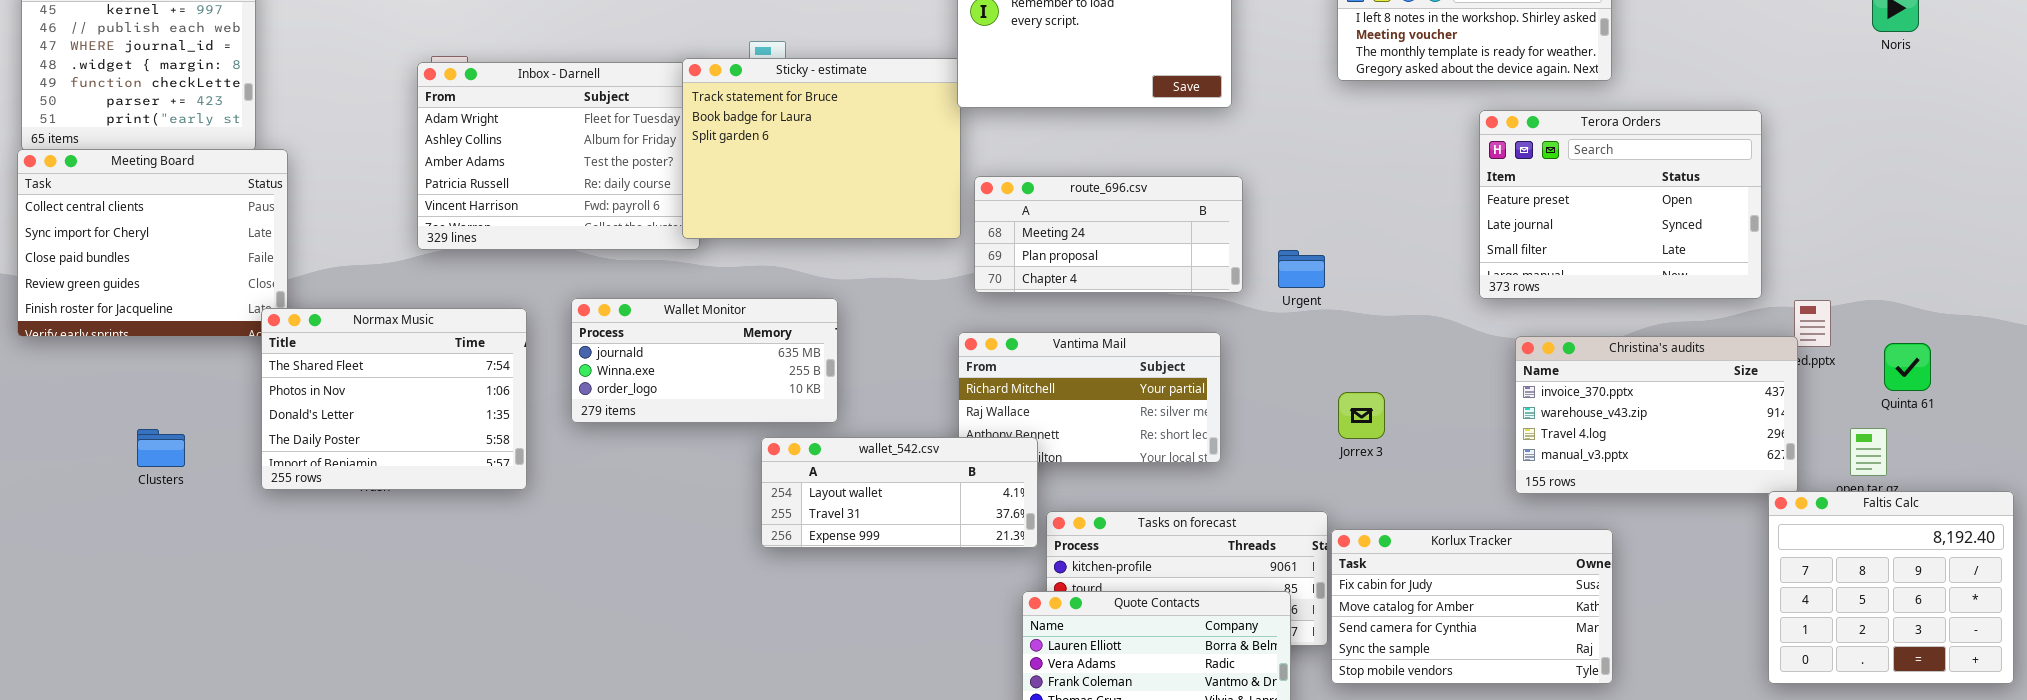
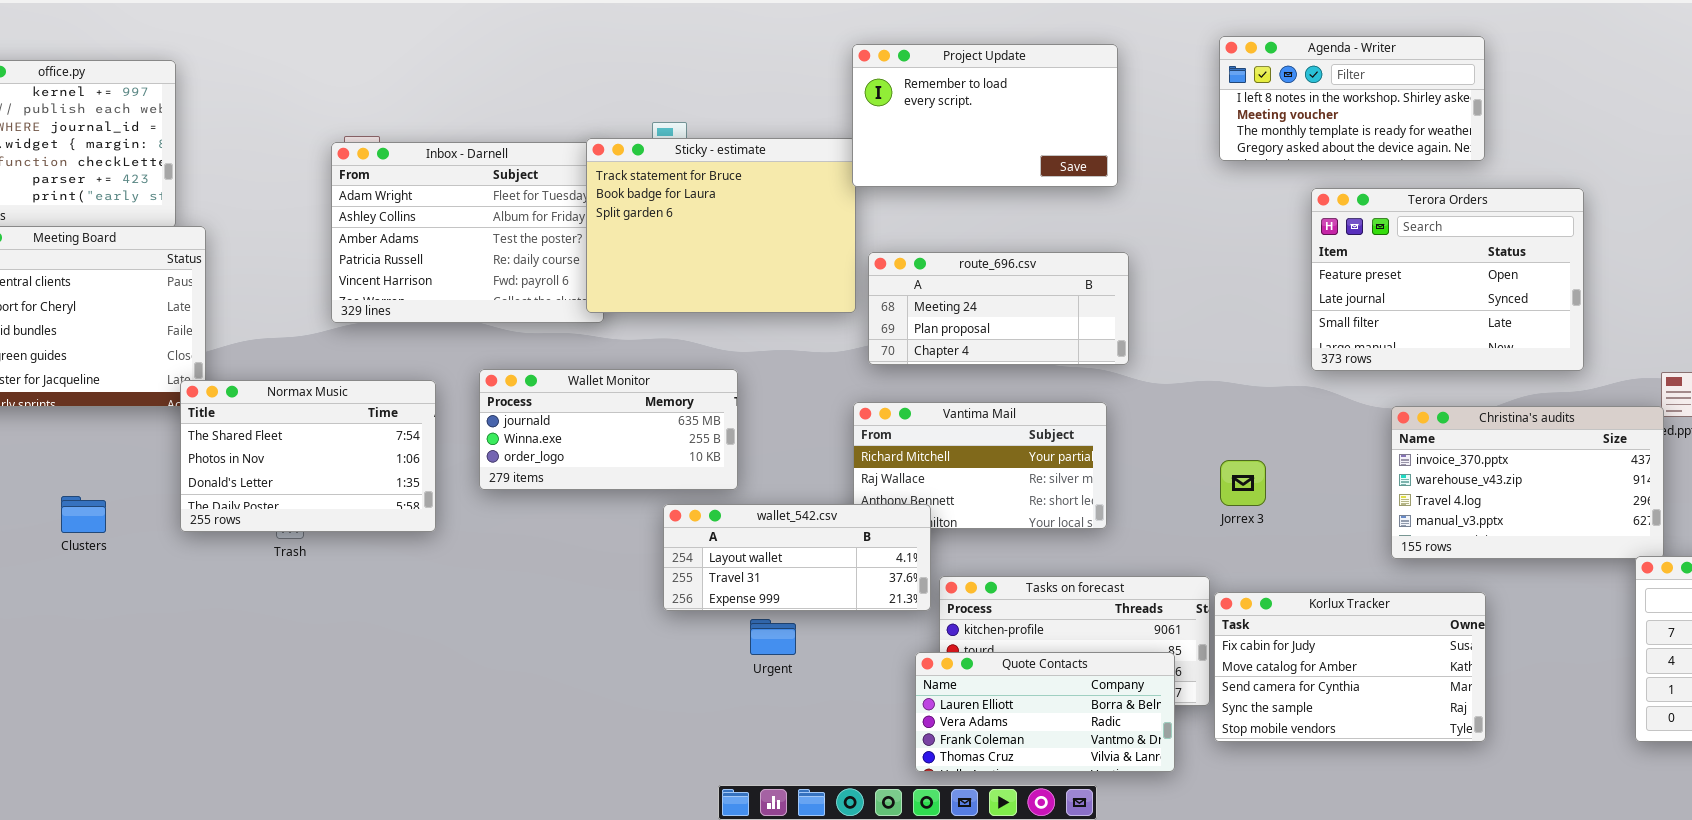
Terora Orders: [1479,110,1762,299] -> [1311,188,1584,371], moved
Urgent: [1278,250,1325,288] -> [750,619,796,655], moved
Normax Music: [261,308,527,490] -> [180,380,436,532], resized

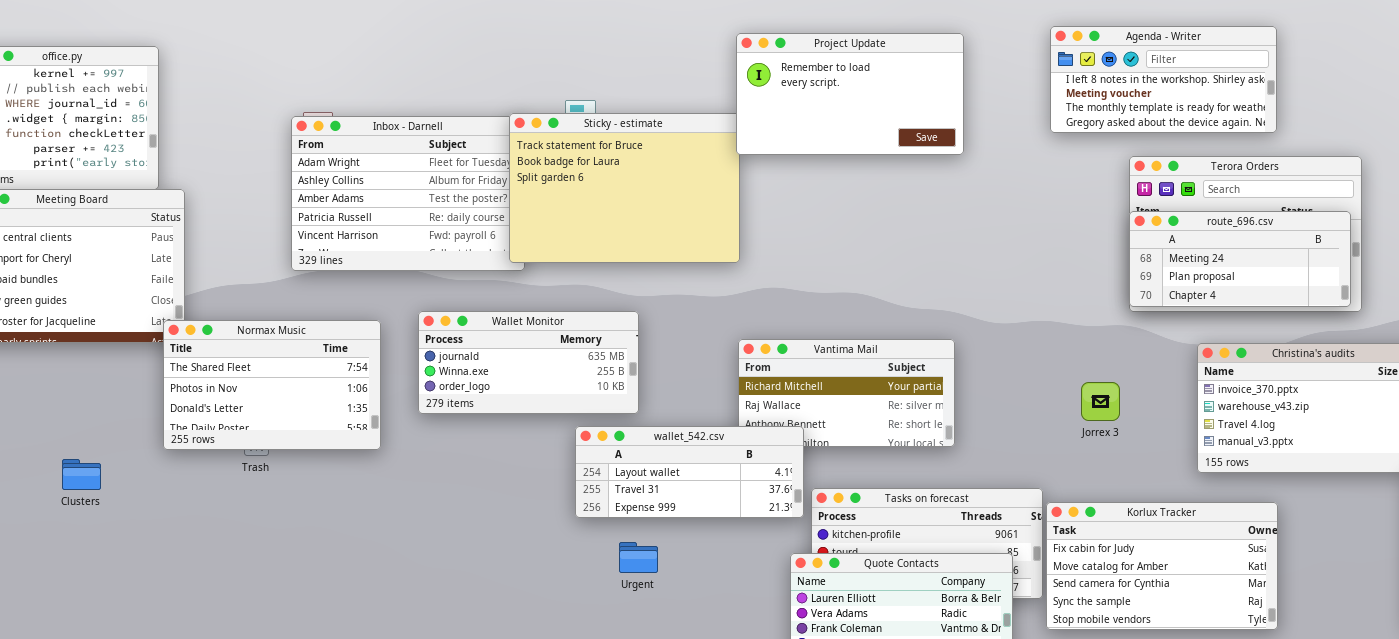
route_696.csv: [868,252,1129,365] -> [1129,211,1351,307], moved
Jorrex 3: [1220,460,1266,506] -> [1081,382,1120,421], moved
Clusters: [61,496,106,533] -> [62,459,101,490], moved
Urgent: [750,619,796,655] -> [619,542,658,573], moved

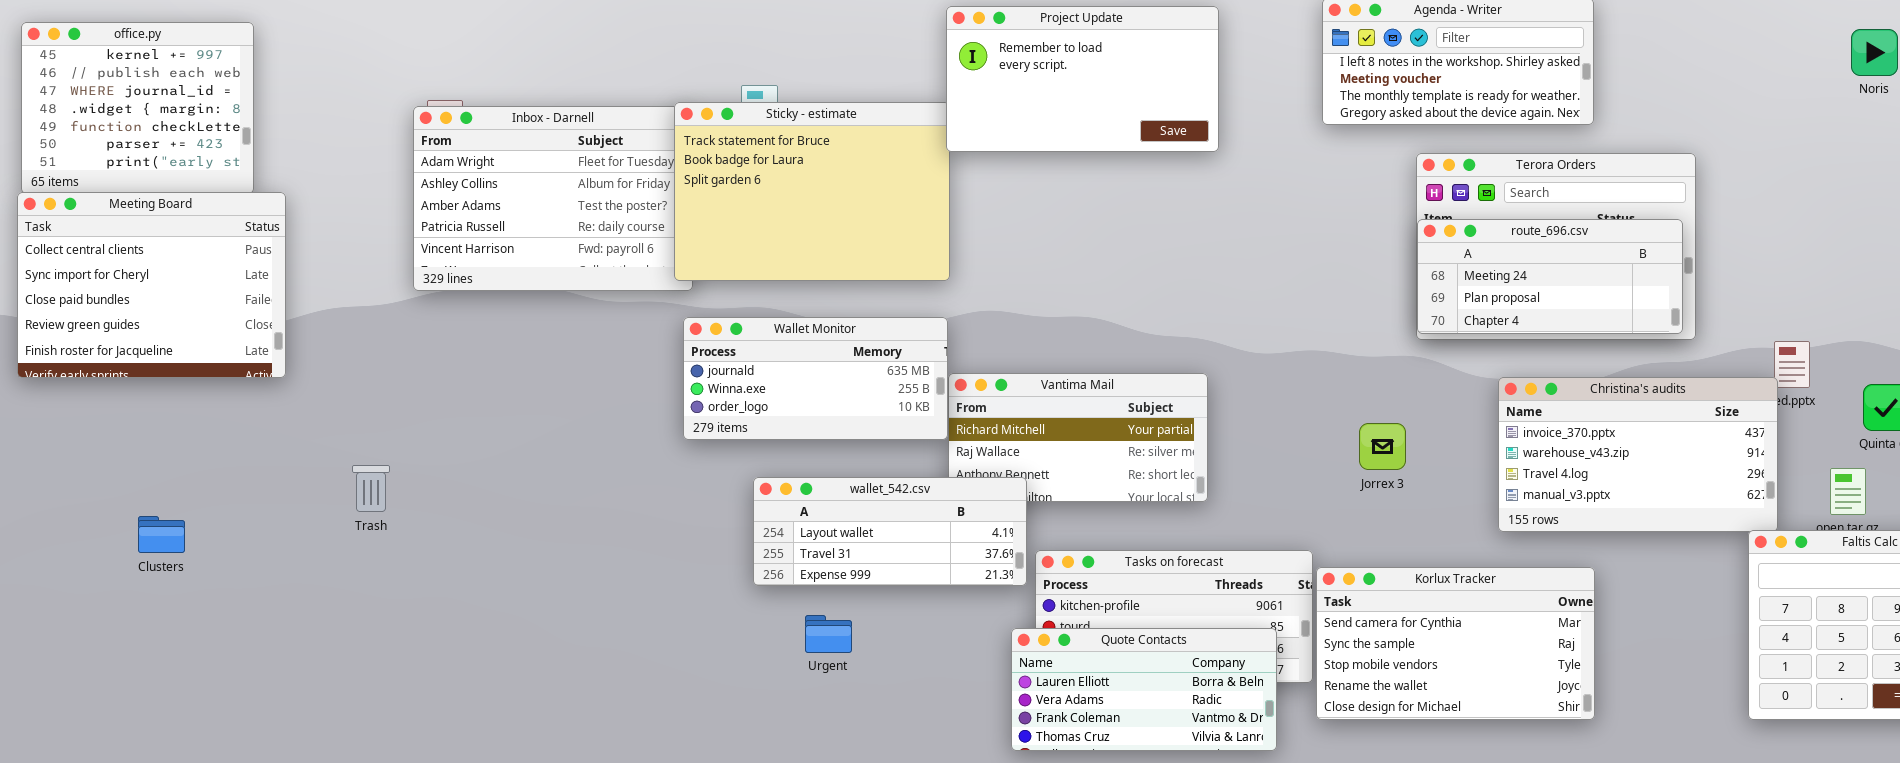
Wallet Monitor: [418,311,639,414] -> [683,317,948,440], moved
Normax Music: [163,320,381,450] -> none, closed
Korlux Tracker: [1046,502,1278,630] -> [1316,567,1595,720], scrolled down 2 rows

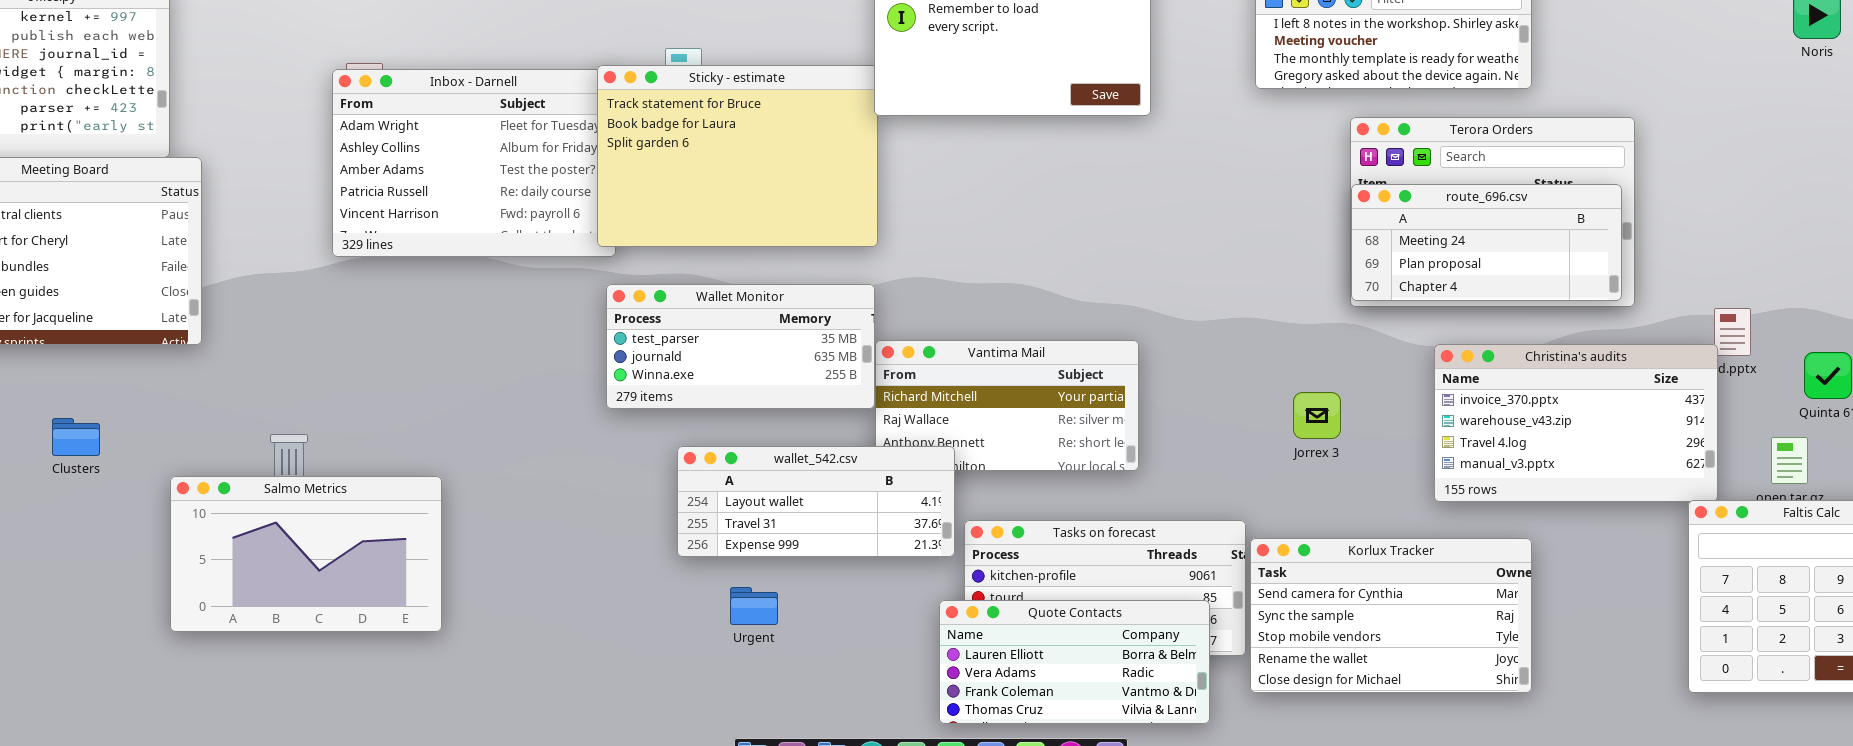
Wallet Monitor: [683,317,948,440] -> [606,284,875,409], scrolled up 1 row
Salmo Metrics: none -> [170,476,442,632], opened
Clusters: [138,516,185,553] -> [52,418,100,456], moved

